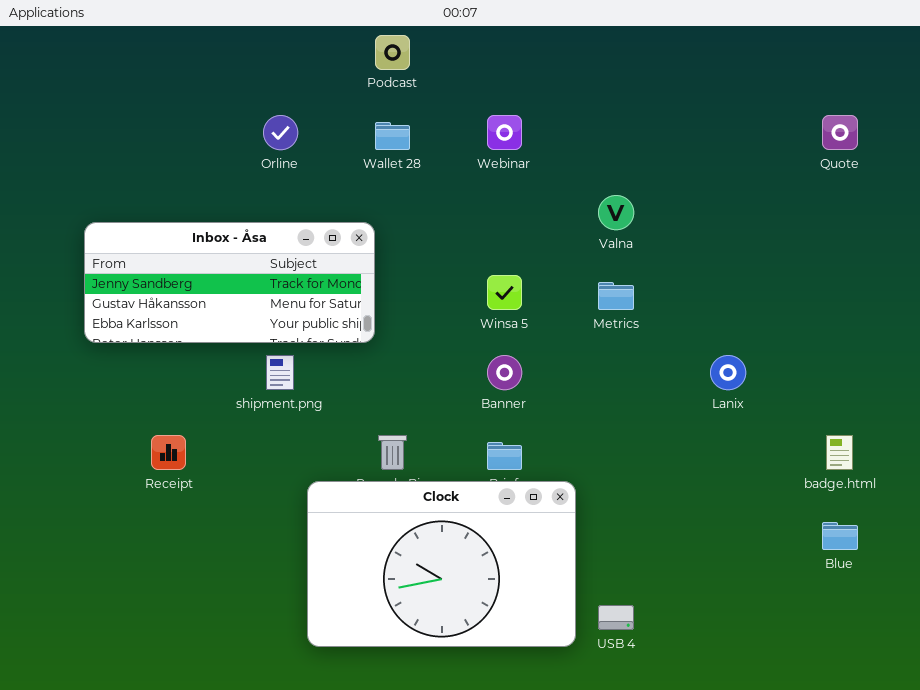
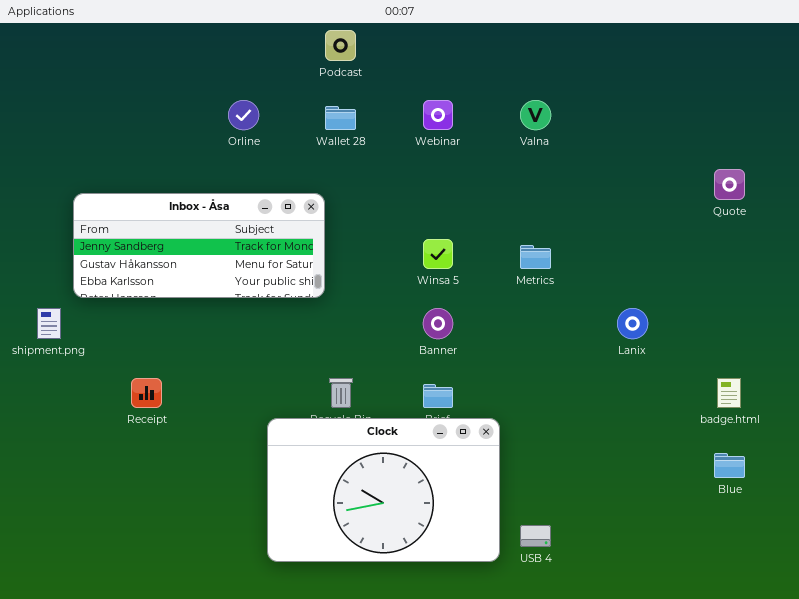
Quote: [822,115,858,150] -> [714,169,745,200], moved
Valna: [598,195,634,230] -> [520,100,551,130], moved
shipment.png: [266,355,294,390] -> [37,308,61,339], moved

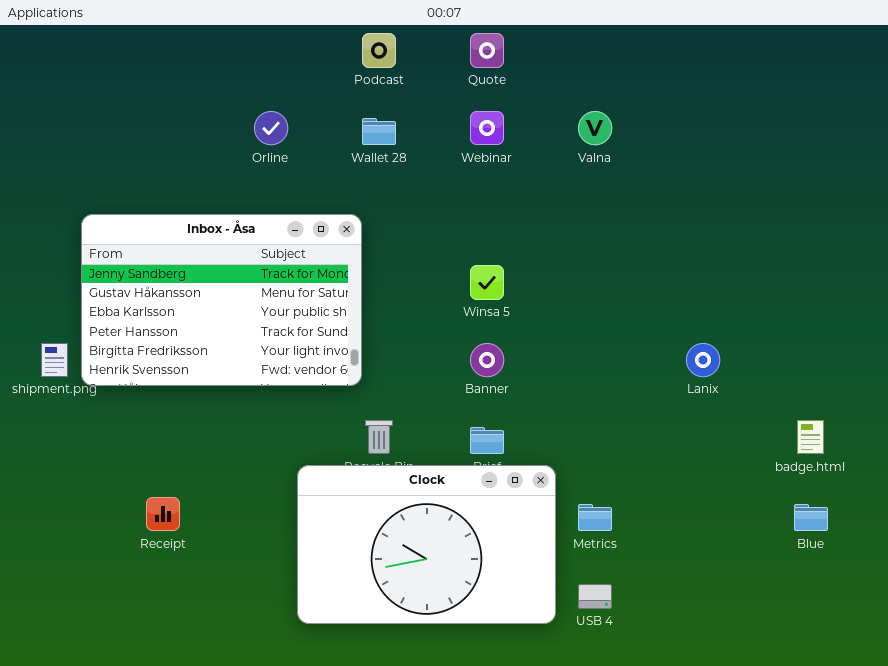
Quote: [714,169,745,200] -> [470,33,504,68], moved
Inbox - Åsa: [73,193,325,298] -> [81,214,362,386], resized
Metrics: [520,245,551,269] -> [578,504,612,531], moved
Receipt: [131,378,162,408] -> [146,497,180,531], moved

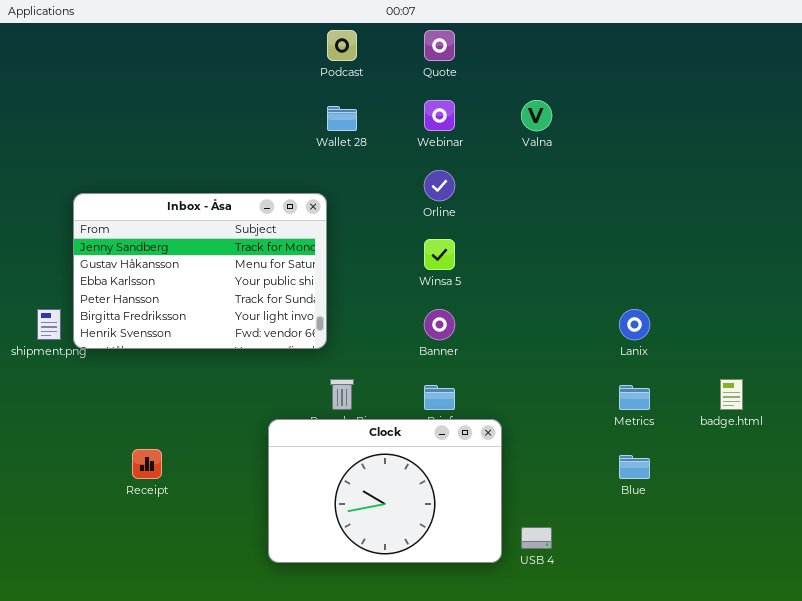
Orline: [254,111,288,145] -> [424,170,455,201], moved
Metrics: [578,504,612,531] -> [619,385,650,410], moved
Blue: [794,504,828,531] -> [619,455,650,479], moved

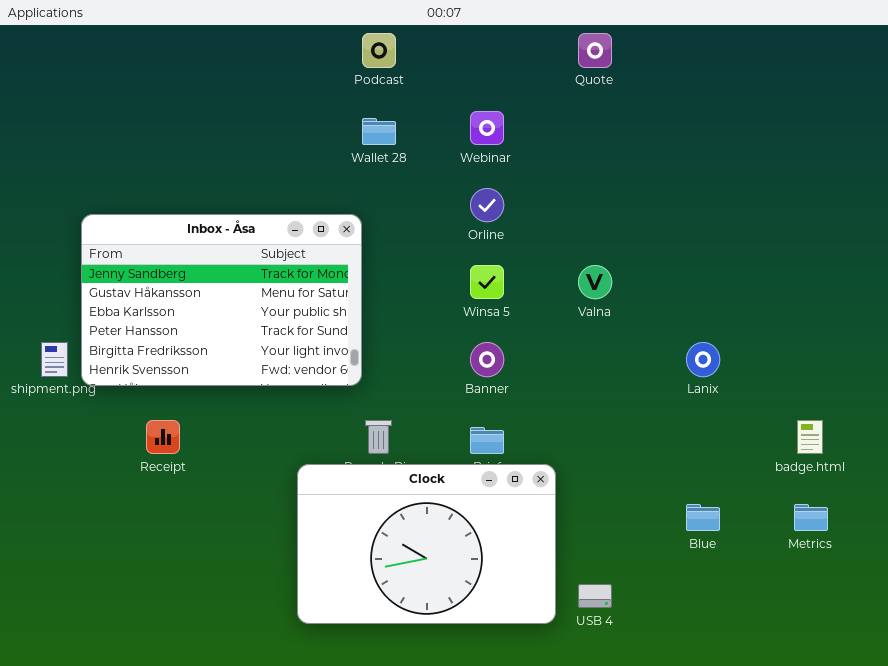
Quote: [424,30,455,61] -> [578,33,612,68], moved
Valna: [521,100,552,131] -> [578,265,612,299], moved
Metrics: [619,385,650,410] -> [794,504,828,531], moved
Receipt: [132,449,162,479] -> [146,420,180,454], moved

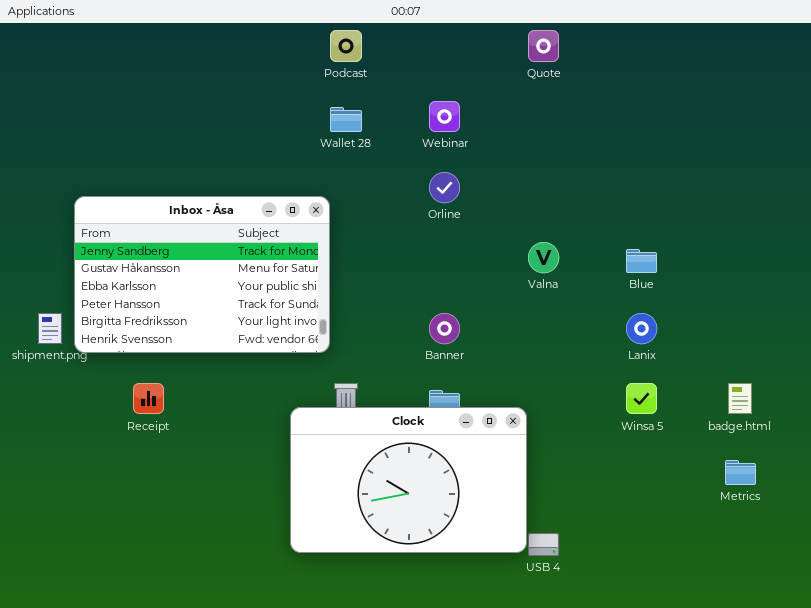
Winsa 5: [470,265,504,299] -> [626,383,657,414], moved
Clock: [297,464,556,624] -> [290,407,527,553], moved
Blue: [686,504,720,531] -> [626,249,657,273], moved

